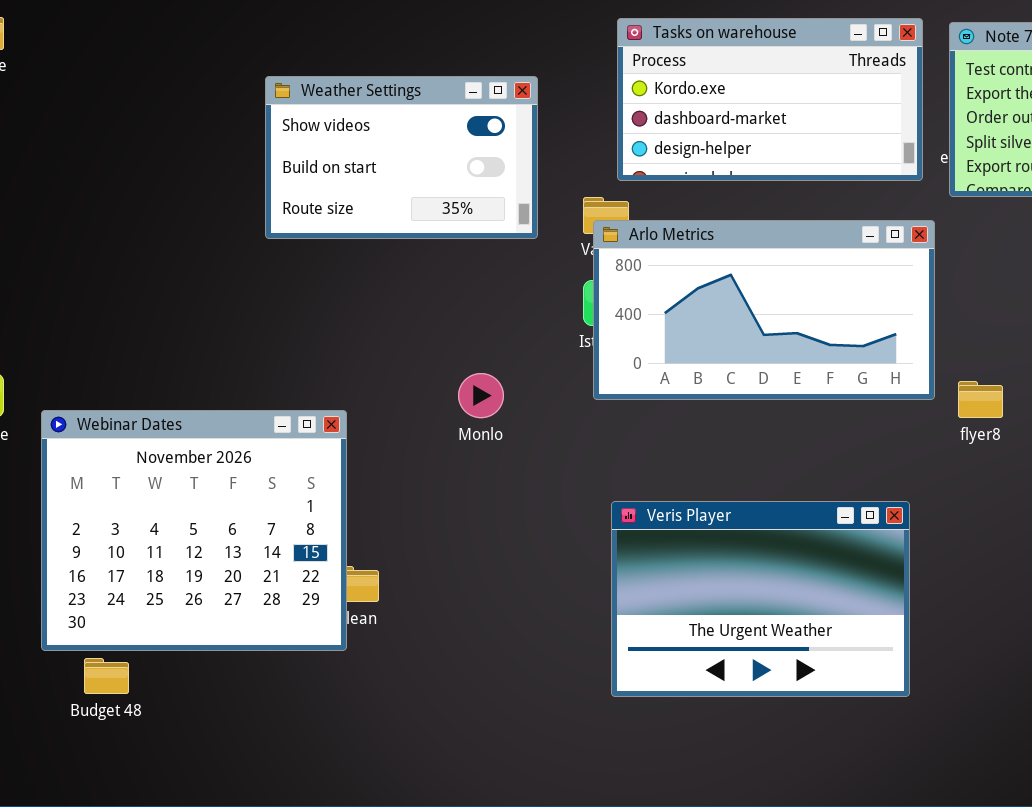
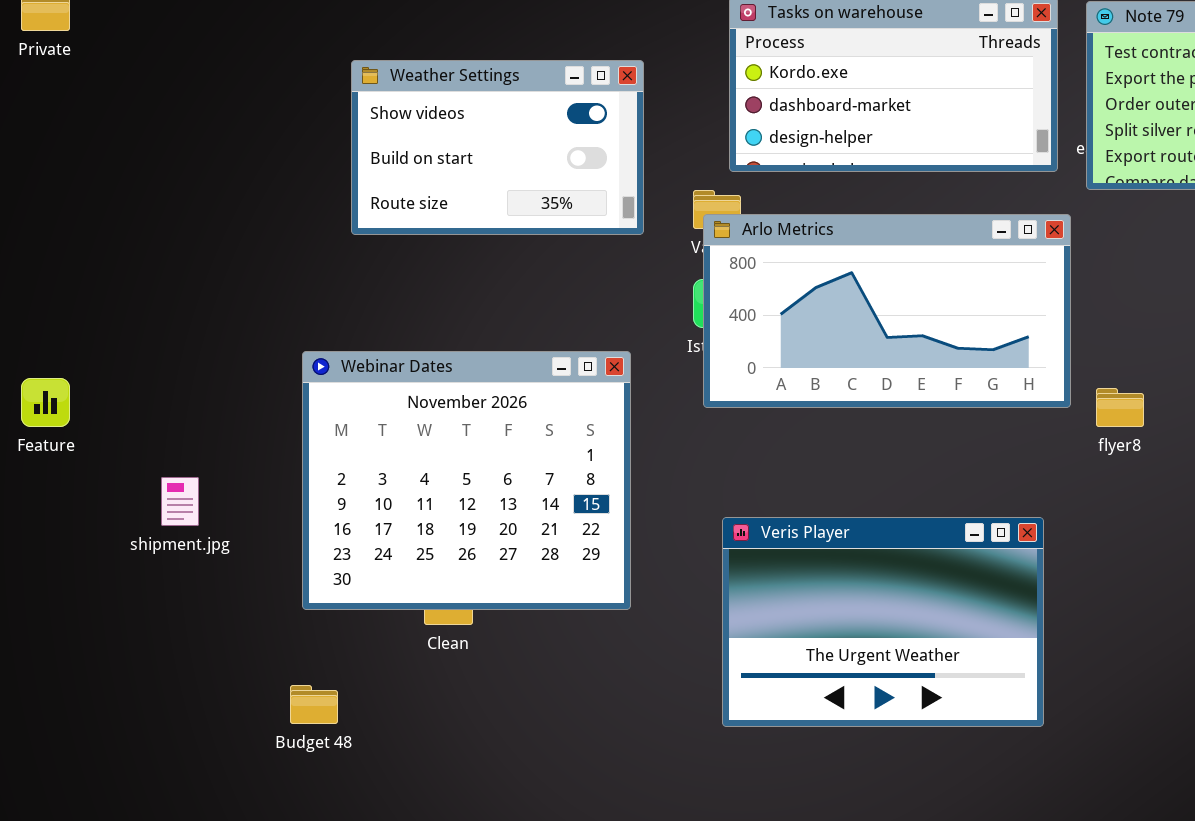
Webinar Dates: [41,410,347,651] -> [302,351,631,610], moved
Budget 48: [84,658,129,694] -> [290,685,338,724], moved

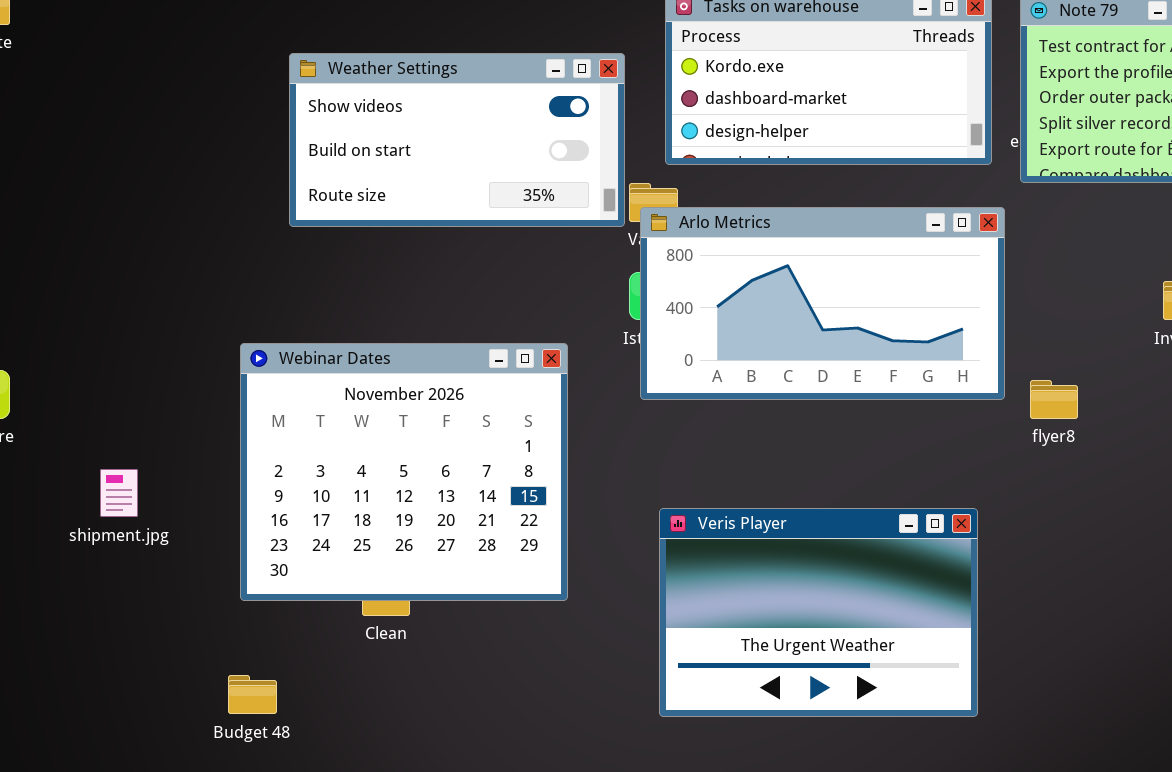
Weather Settings: [351,60,644,235] -> [289,53,625,227], resized

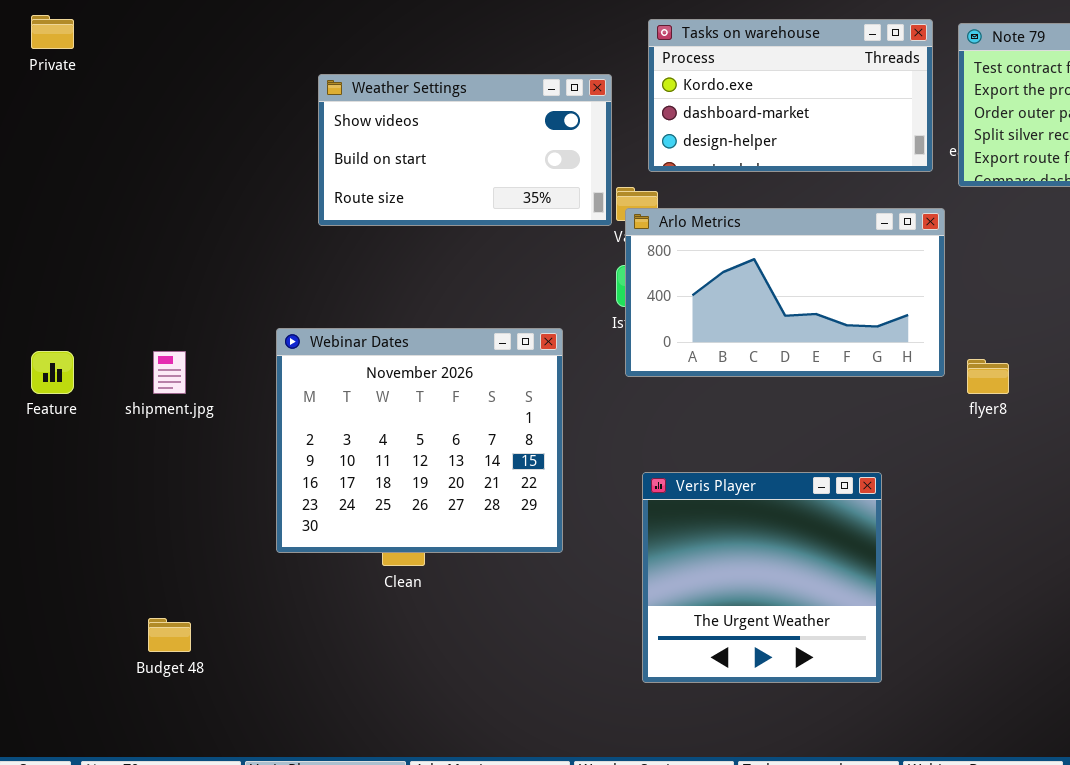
shipment.jpg: [100,469,138,517] -> [153,351,186,394], moved
Veris Player: [659,508,978,717] -> [642,472,882,683], resized
Budget 48: [228,675,277,714] -> [148,618,191,652], moved

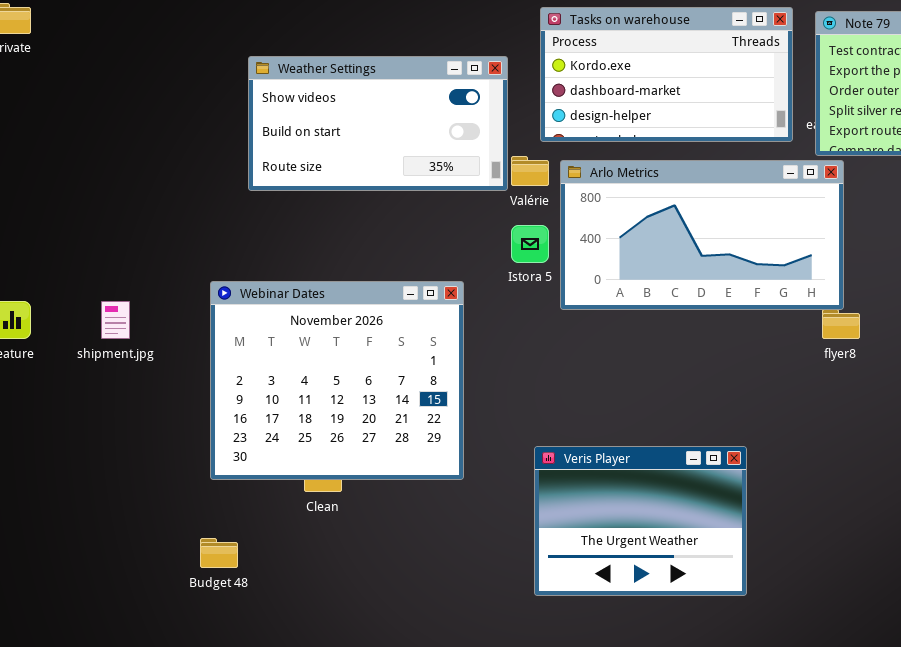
Arlo Metrics: [625,208,945,377] -> [560,160,844,310], moved
Veris Player: [642,472,882,683] -> [534,446,747,596], resized
Budget 48: [148,618,191,652] -> [200,538,238,568], moved

